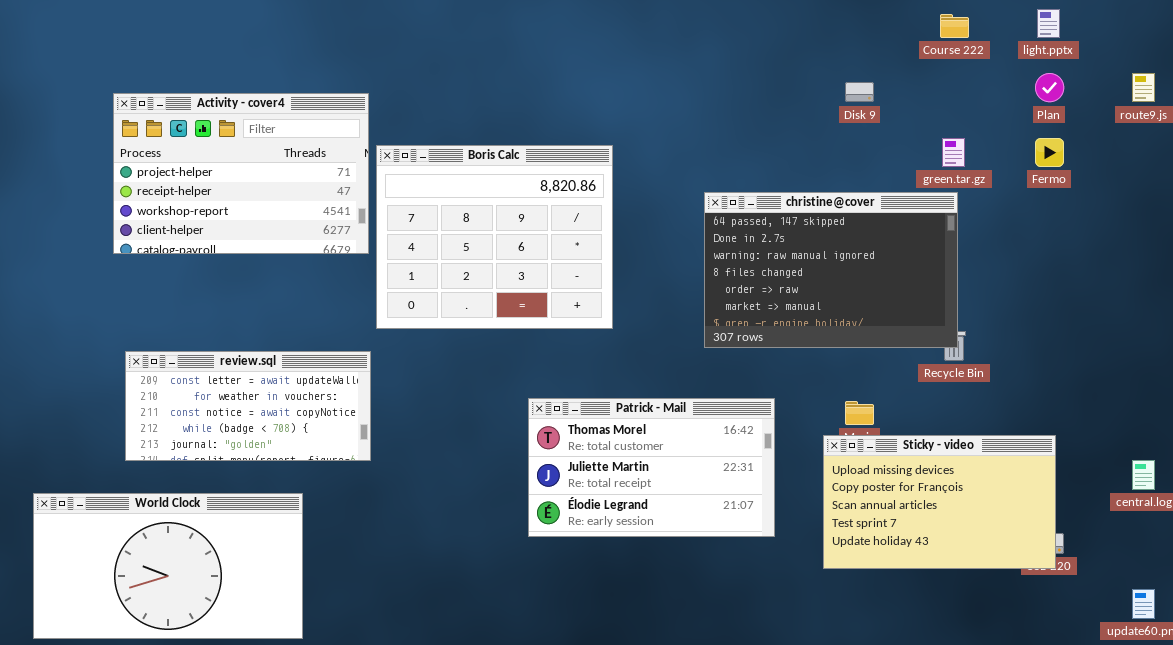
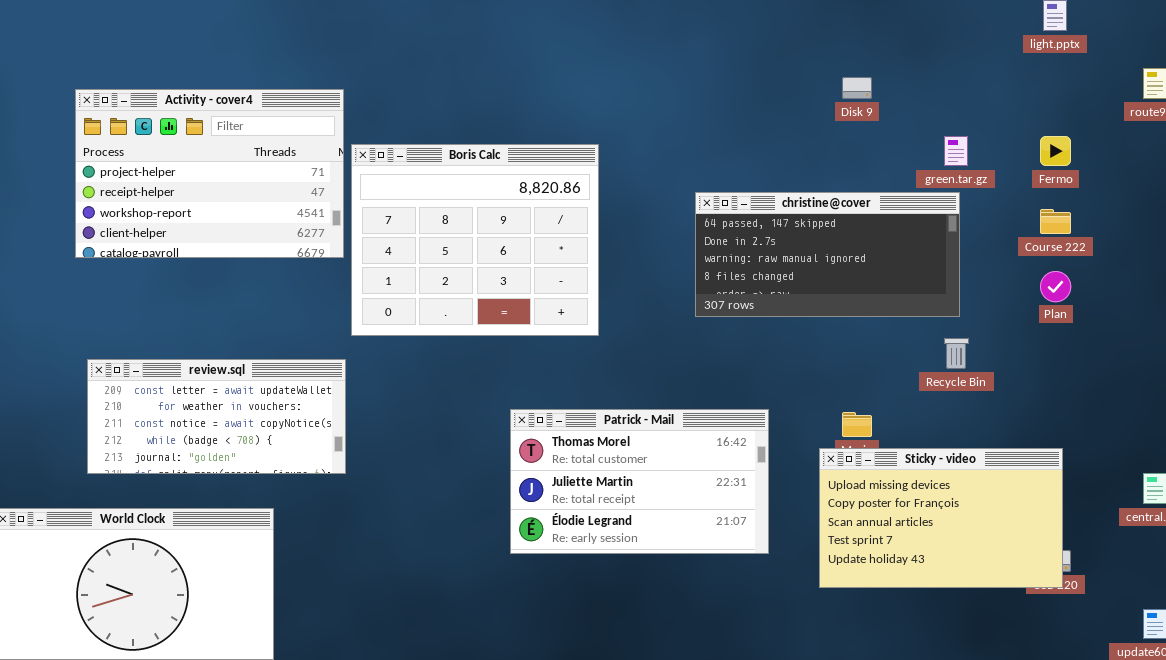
Course 222: [940,14,969,38] -> [1040,209,1071,234], moved
Plan: [1035,73,1064,102] -> [1040,271,1071,302], moved
christine@cover: [704,192,958,348] -> [695,192,960,317], resized

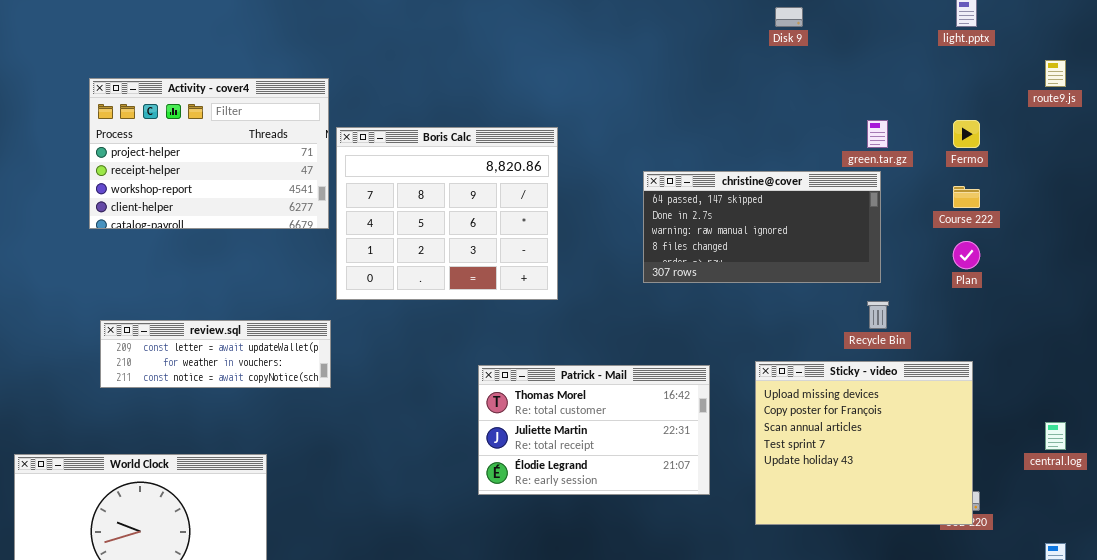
Disk 9: [842,77,872,99] -> [775,7,803,27], moved
review.sql: [87,359,346,474] -> [100,320,331,388], resized
Sticky - video: [819,448,1063,588] -> [755,361,973,525], resized

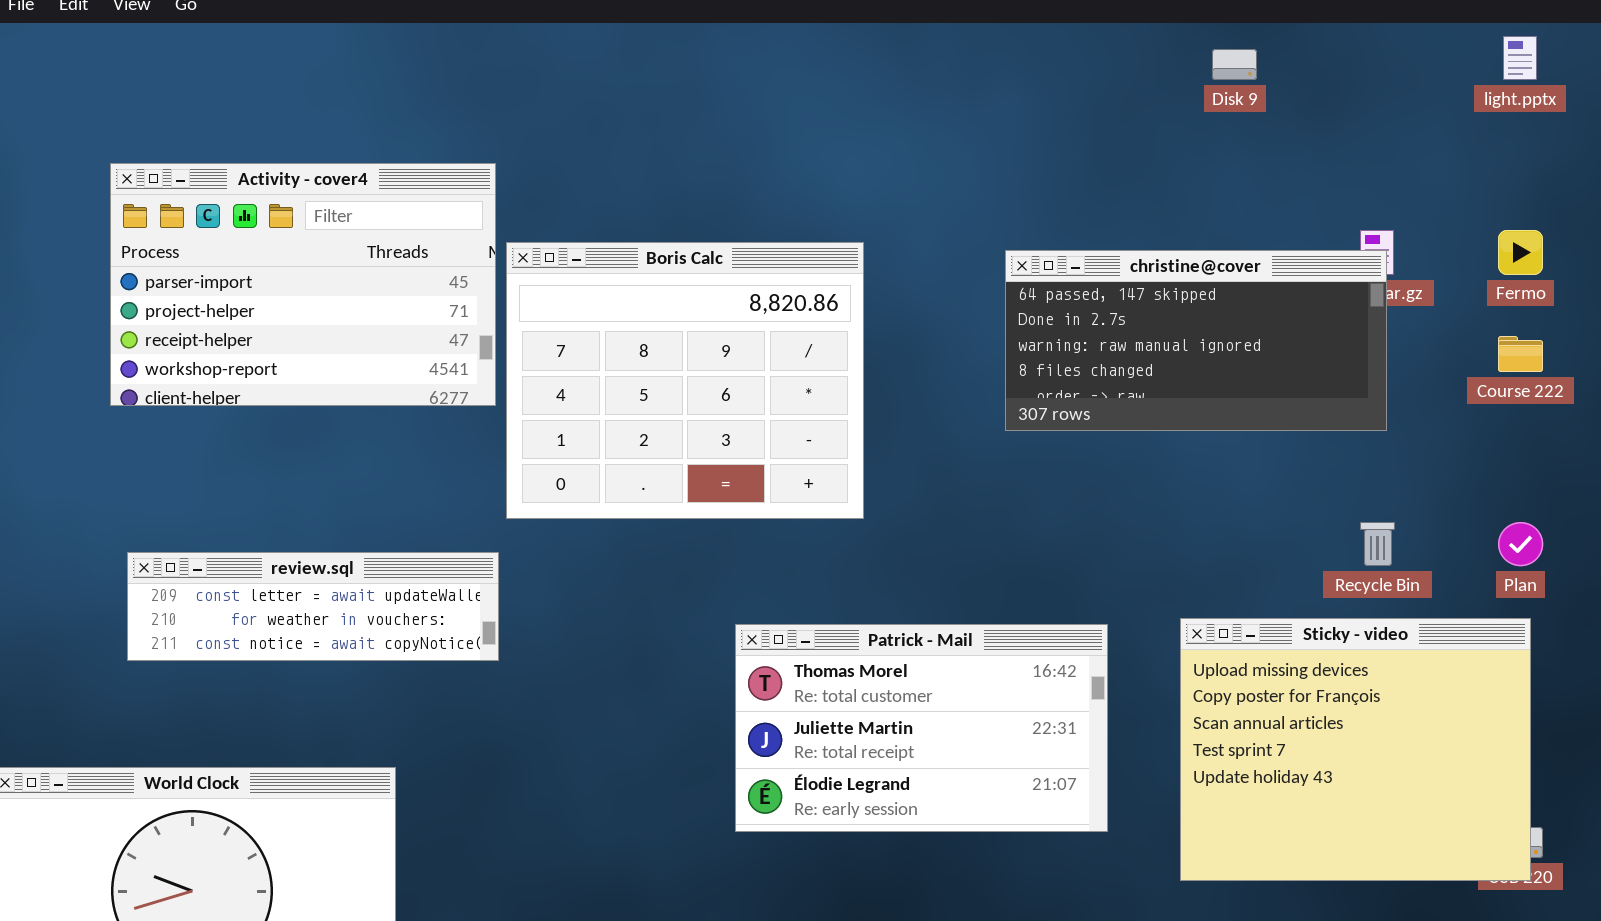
Activity - cover4: [89,78,329,229] -> [110,163,496,406], scrolled up 1 row
christine@cover: [643,171,881,283] -> [1005,250,1387,431], moved
Plan: [953,241,980,269] -> [1498,522,1543,566], moved

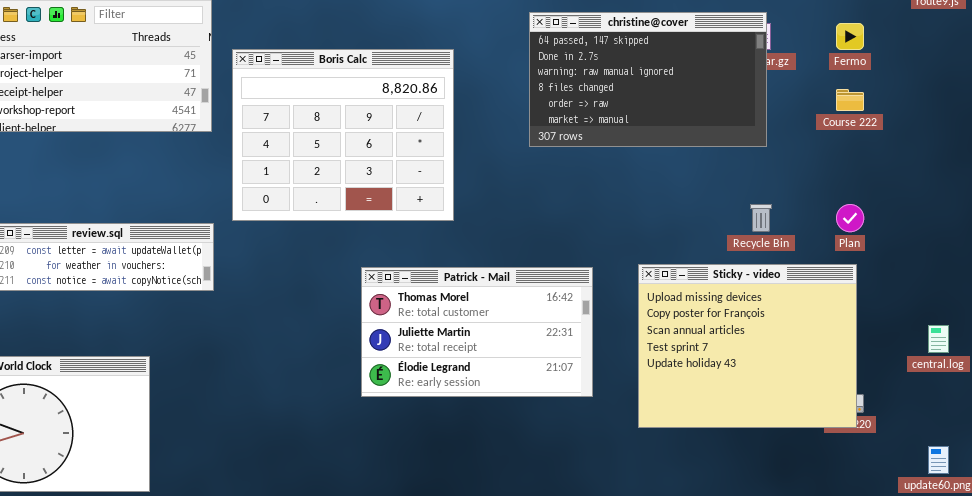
Boris Calc: [506,242,864,519] -> [232,49,454,221], moved
christine@cover: [1005,250,1387,431] -> [529,12,767,147], resized

